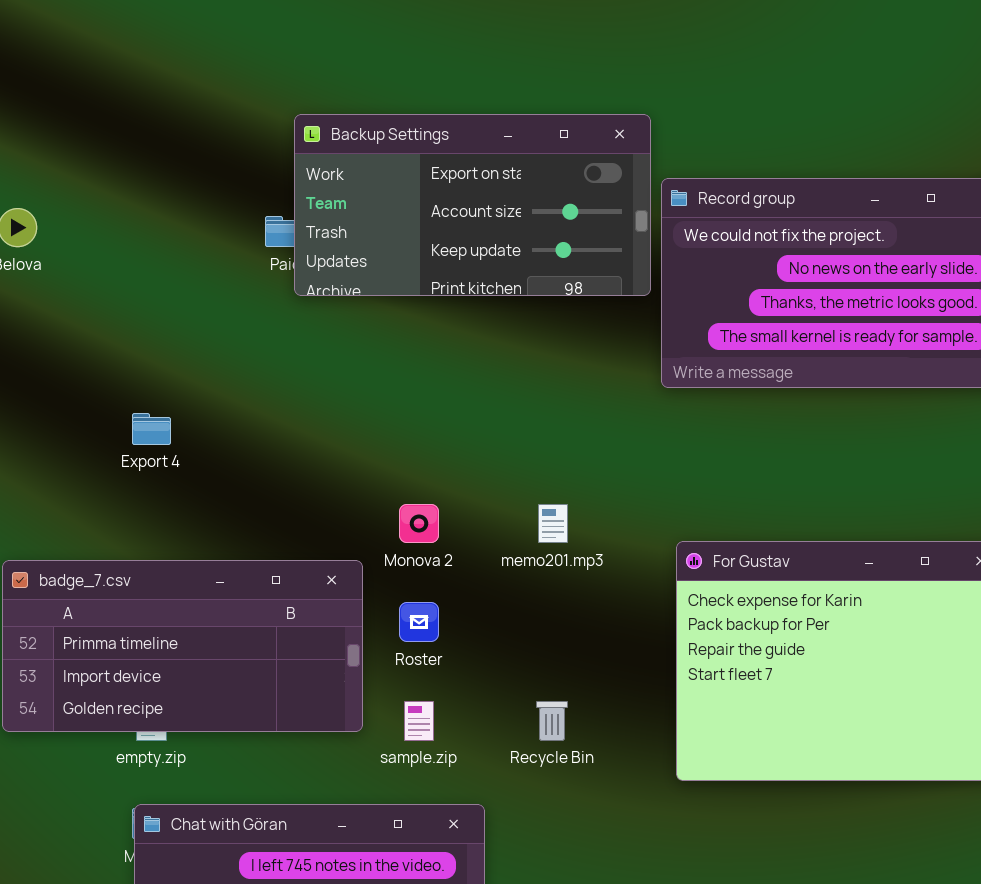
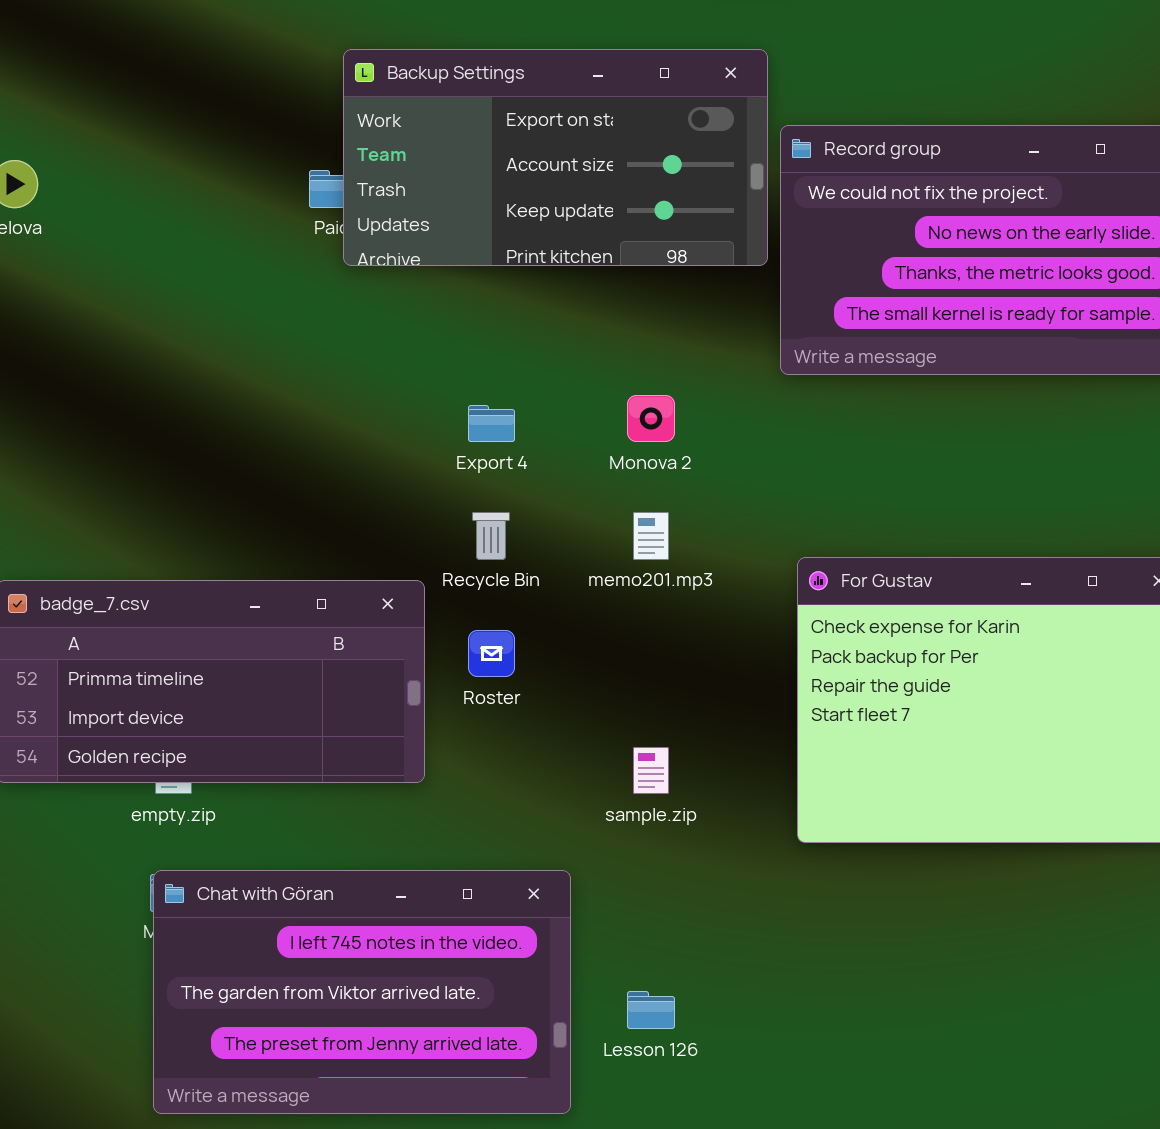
Export 4: [132,413,171,445] -> [468,405,515,442], moved
Monova 2: [399,504,439,543] -> [627,395,675,442], moved
sample.zip: [404,701,434,741] -> [633,747,669,794], moved
Recycle Bin: [536,701,568,741] -> [472,512,510,560], moved

